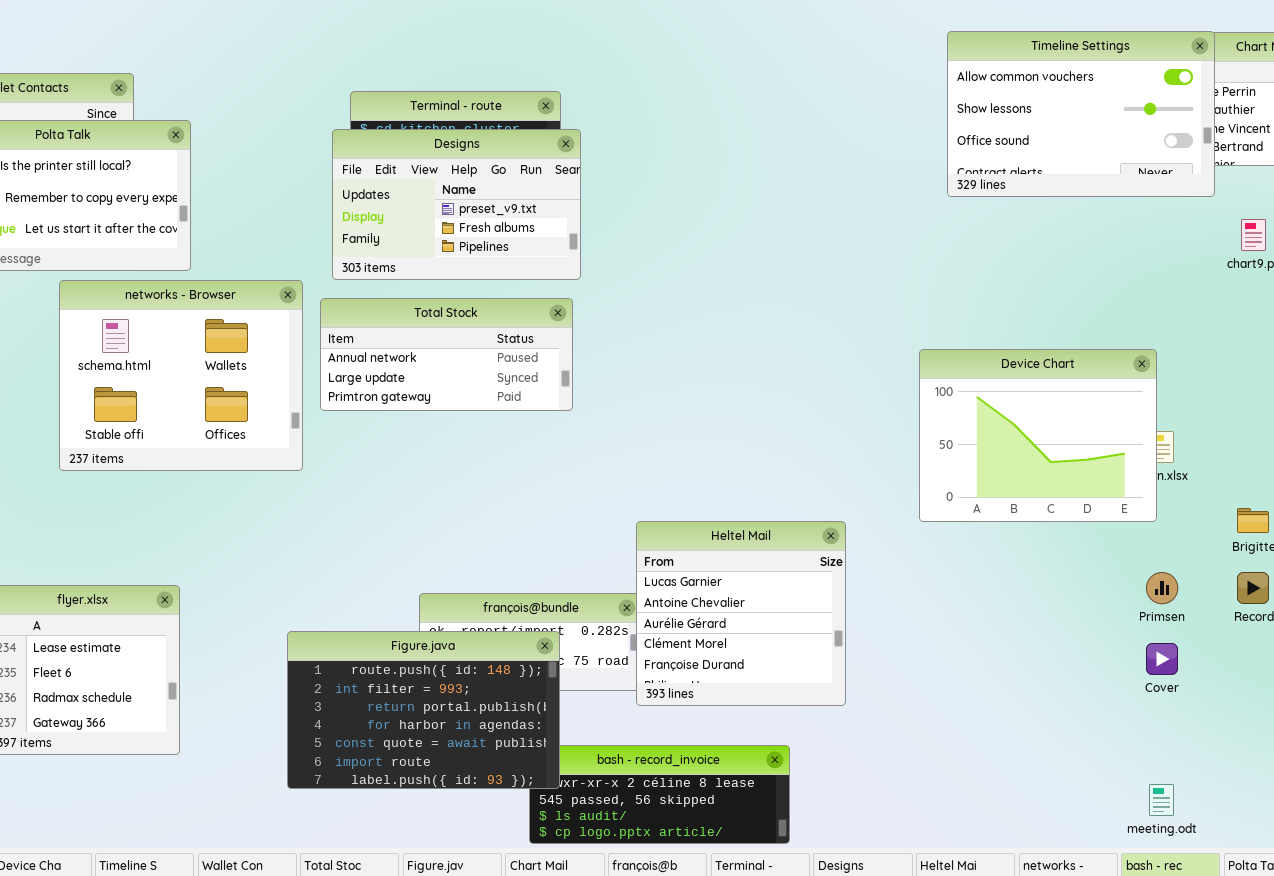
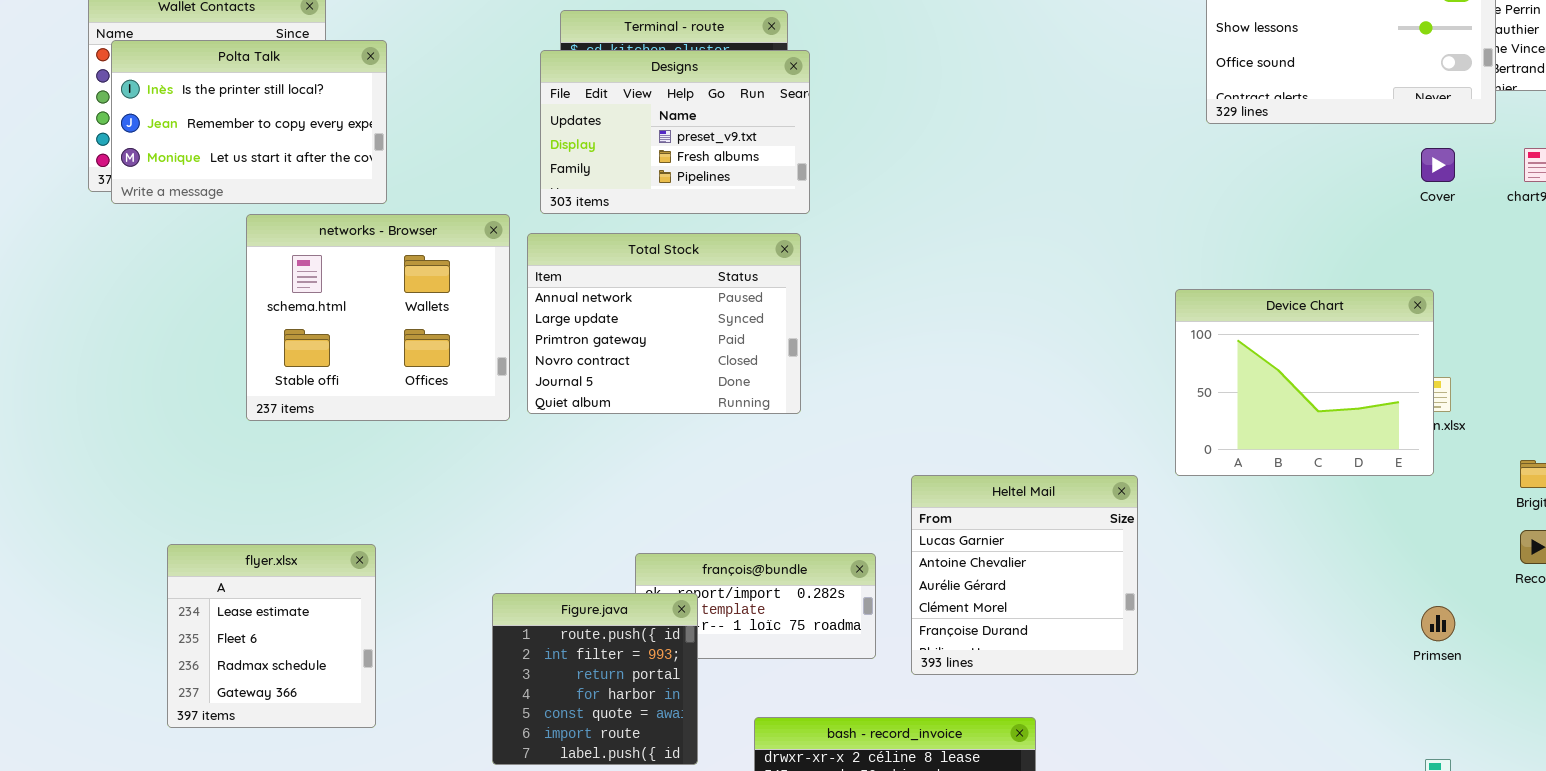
Total Stock: [320,298,573,411] -> [527,233,801,414], resized
Heltel Mail: [636,521,846,706] -> [911,475,1138,675], moved
Primsen: [1146,572,1178,604] -> [1421,606,1455,641], moved
Figure.java: [287,631,560,789] -> [492,593,698,765], resized
Cover: [1146,643,1178,675] -> [1421,148,1455,182], moved

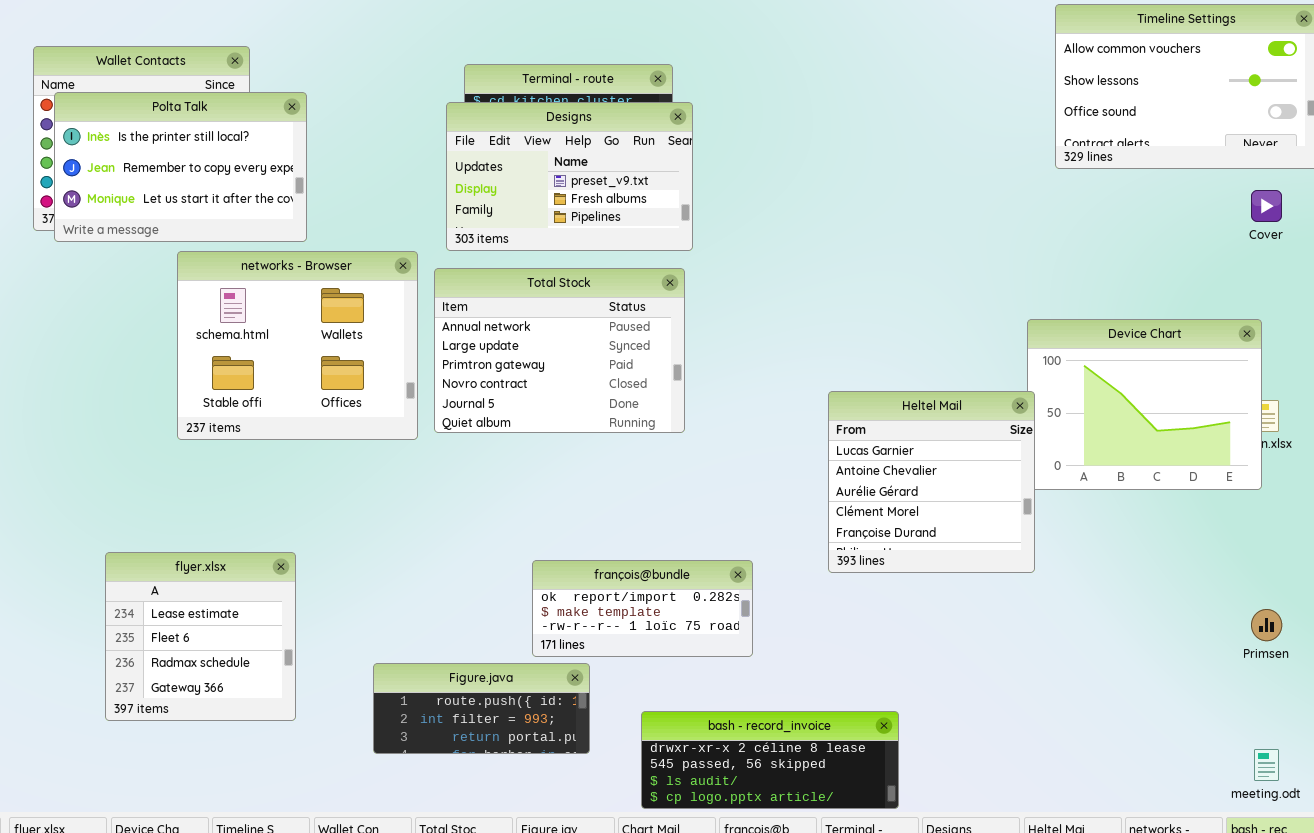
Heltel Mail: [911,475,1138,675] -> [828,391,1035,573], moved
Figure.java: [492,593,698,765] -> [373,663,590,754], resized

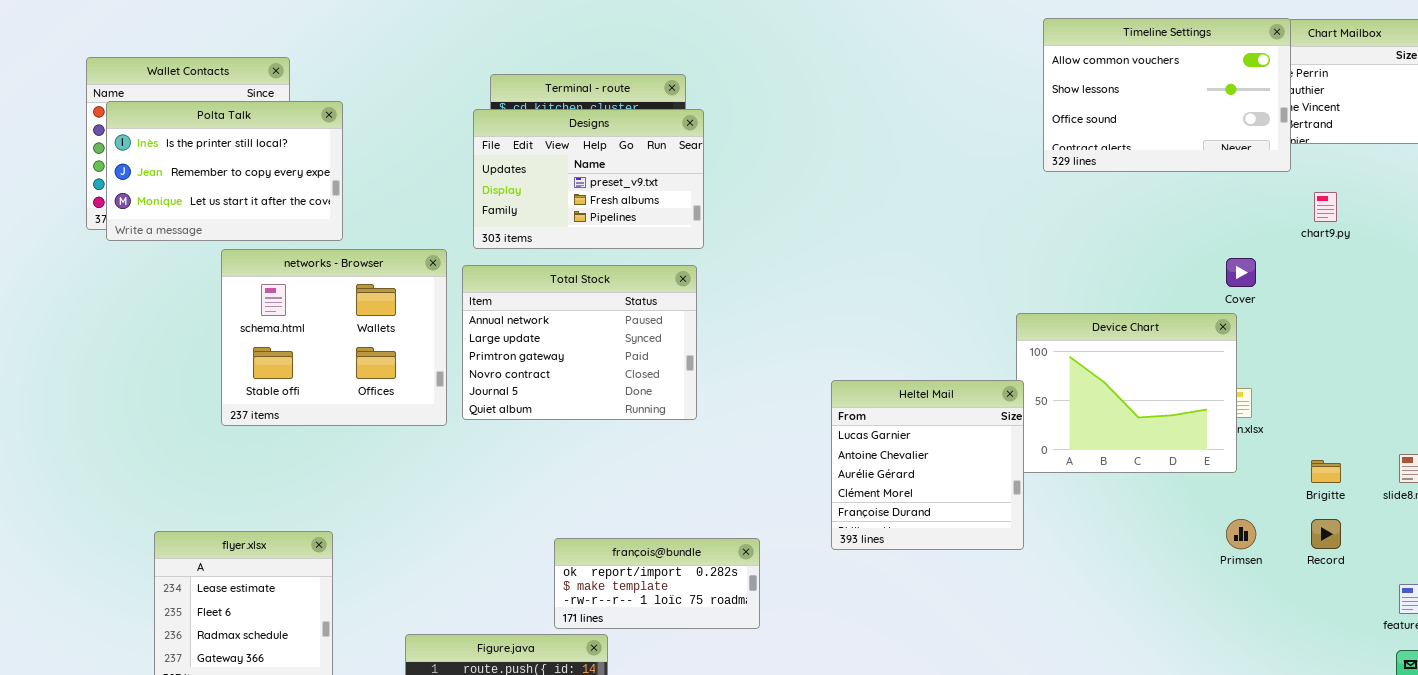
Cover: [1251,190,1282,222] -> [1226,258,1256,287], moved
Primsen: [1251,609,1282,641] -> [1226,519,1256,549], moved

